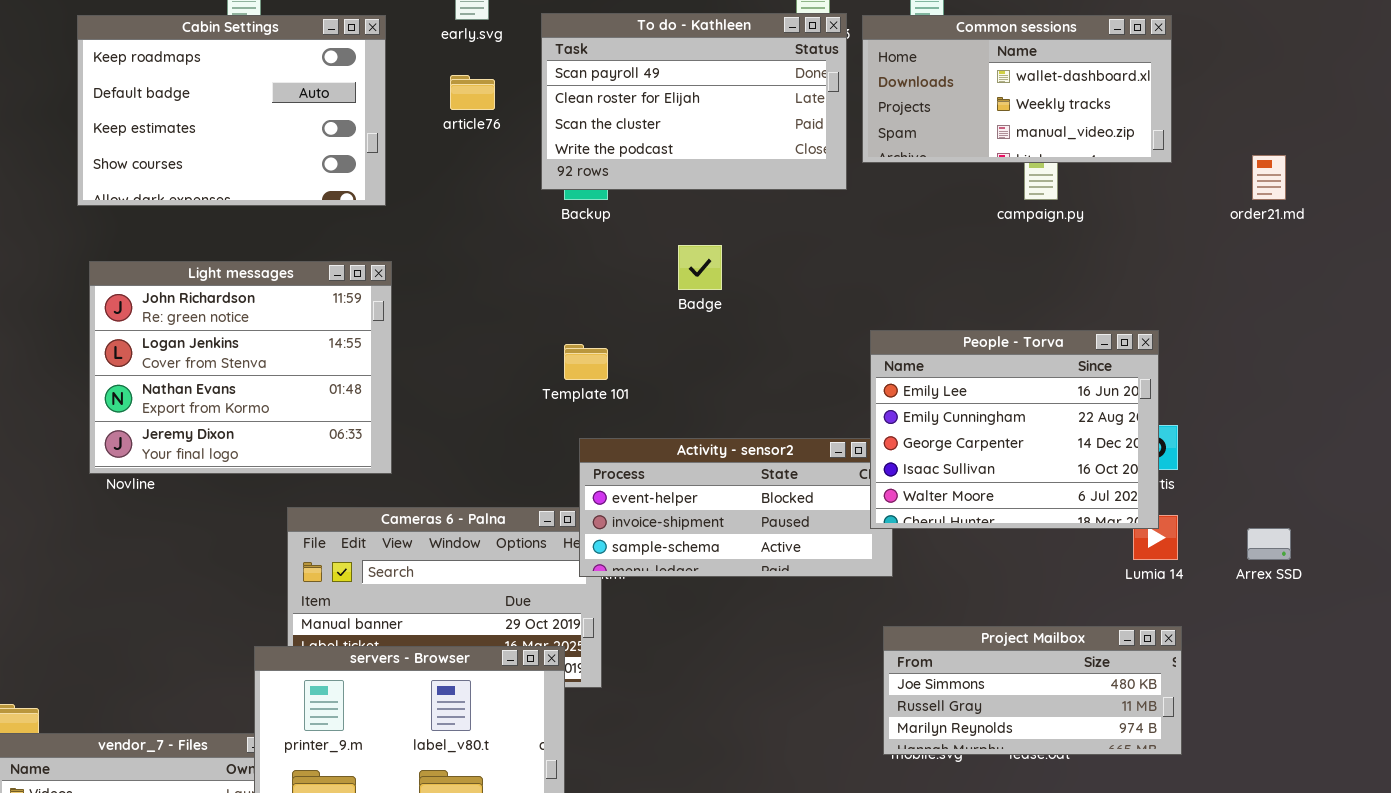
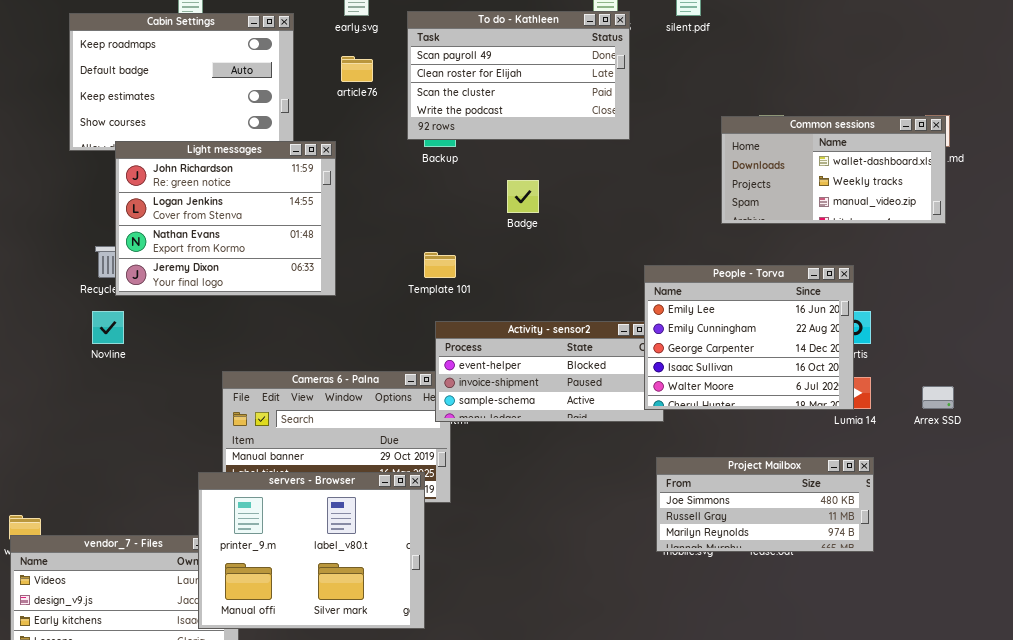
Common sessions: [862,15,1172,163] -> [721,116,946,224], moved
Light messages: [89,261,392,474] -> [115,141,336,296], moved
People - Torva: [870,330,1159,529] -> [644,265,854,410], moved

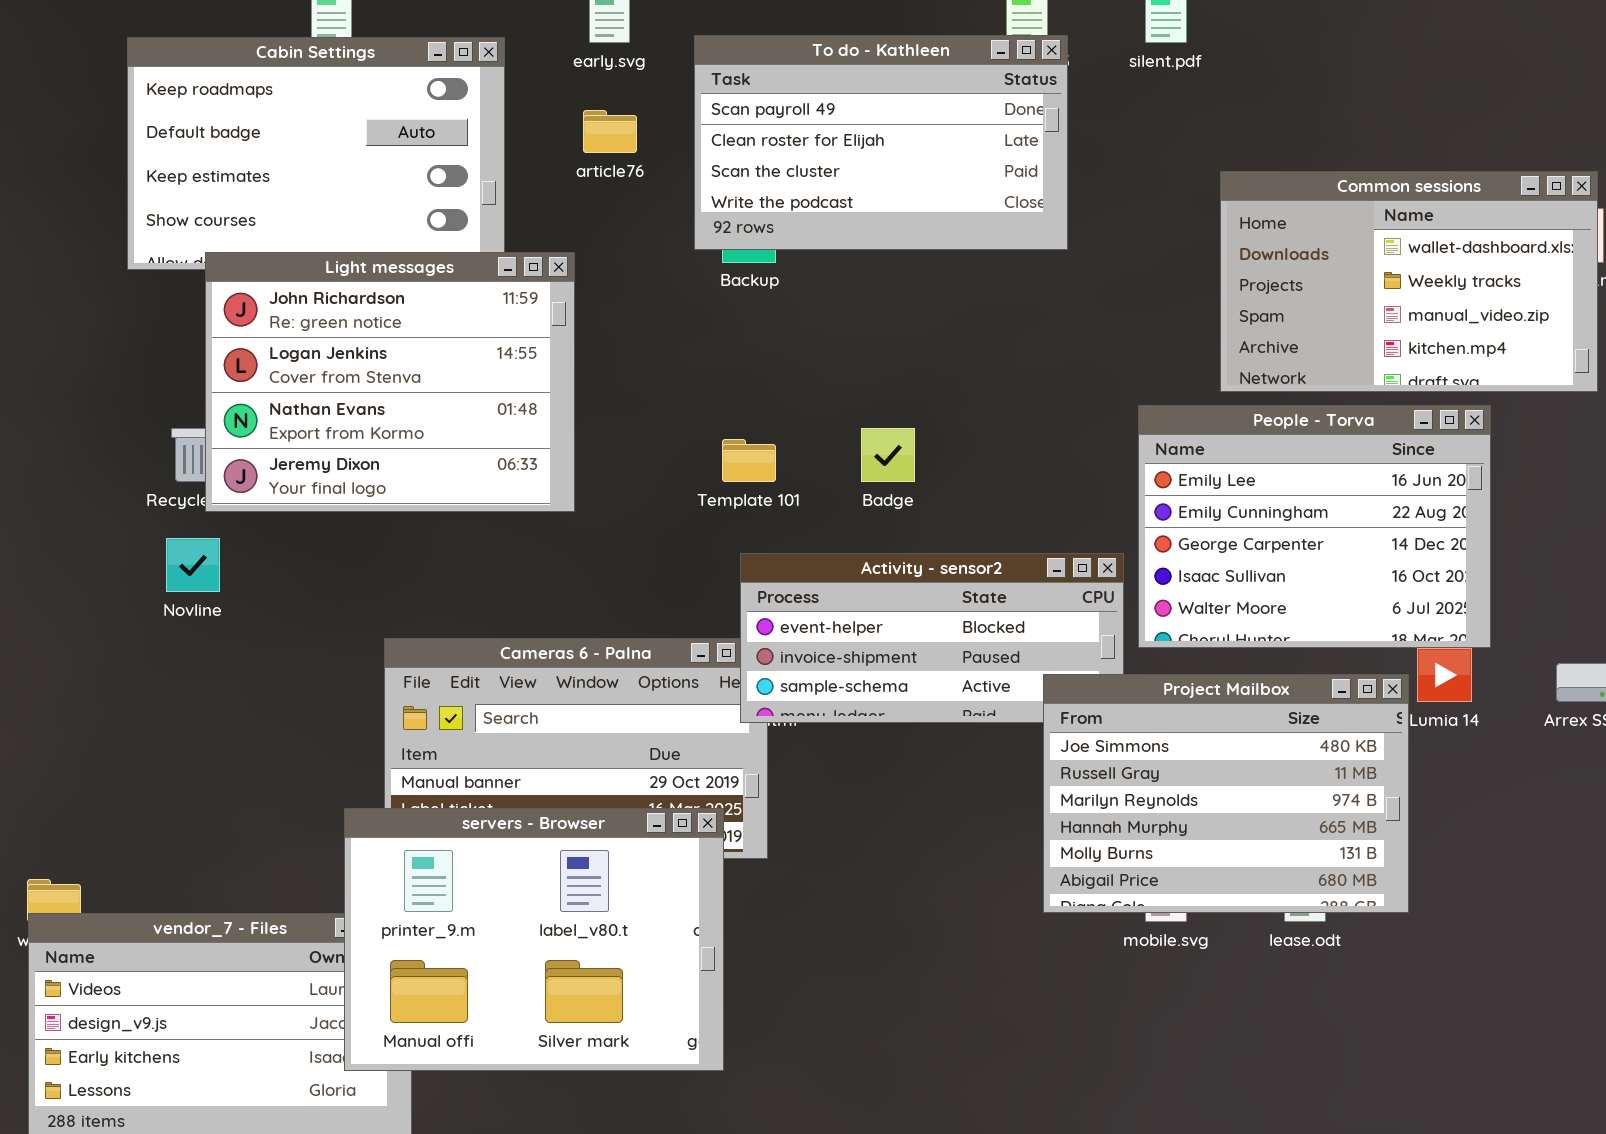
Common sessions: [721,116,946,224] -> [1220,171,1598,392], resized
Badge: [507,180,539,213] -> [861,428,915,482], moved
People - Torva: [644,265,854,410] -> [1138,405,1491,648], moved
Project Mailbox: [656,457,874,552] -> [1043,674,1409,913], moved, resized

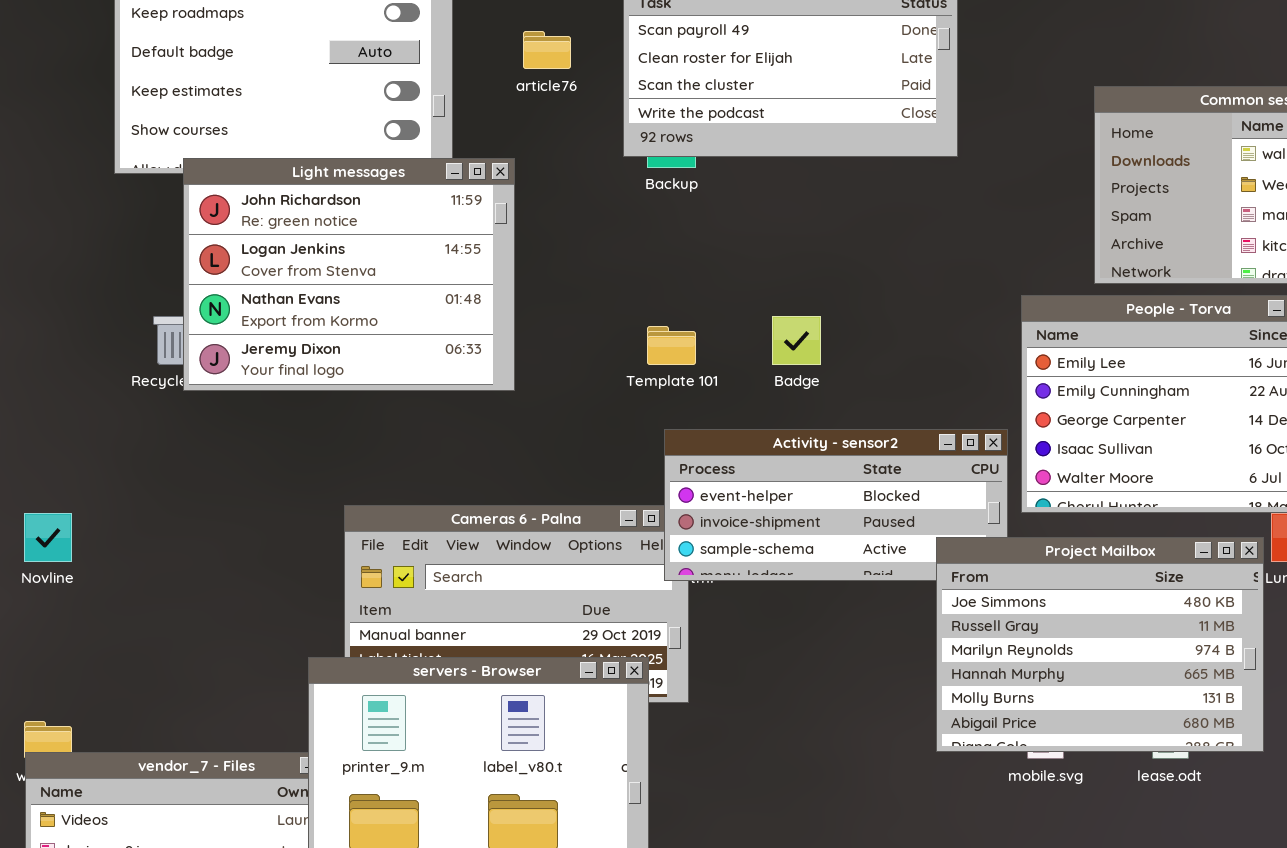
Novline: [166,538,220,592] -> [24,513,72,562], moved

